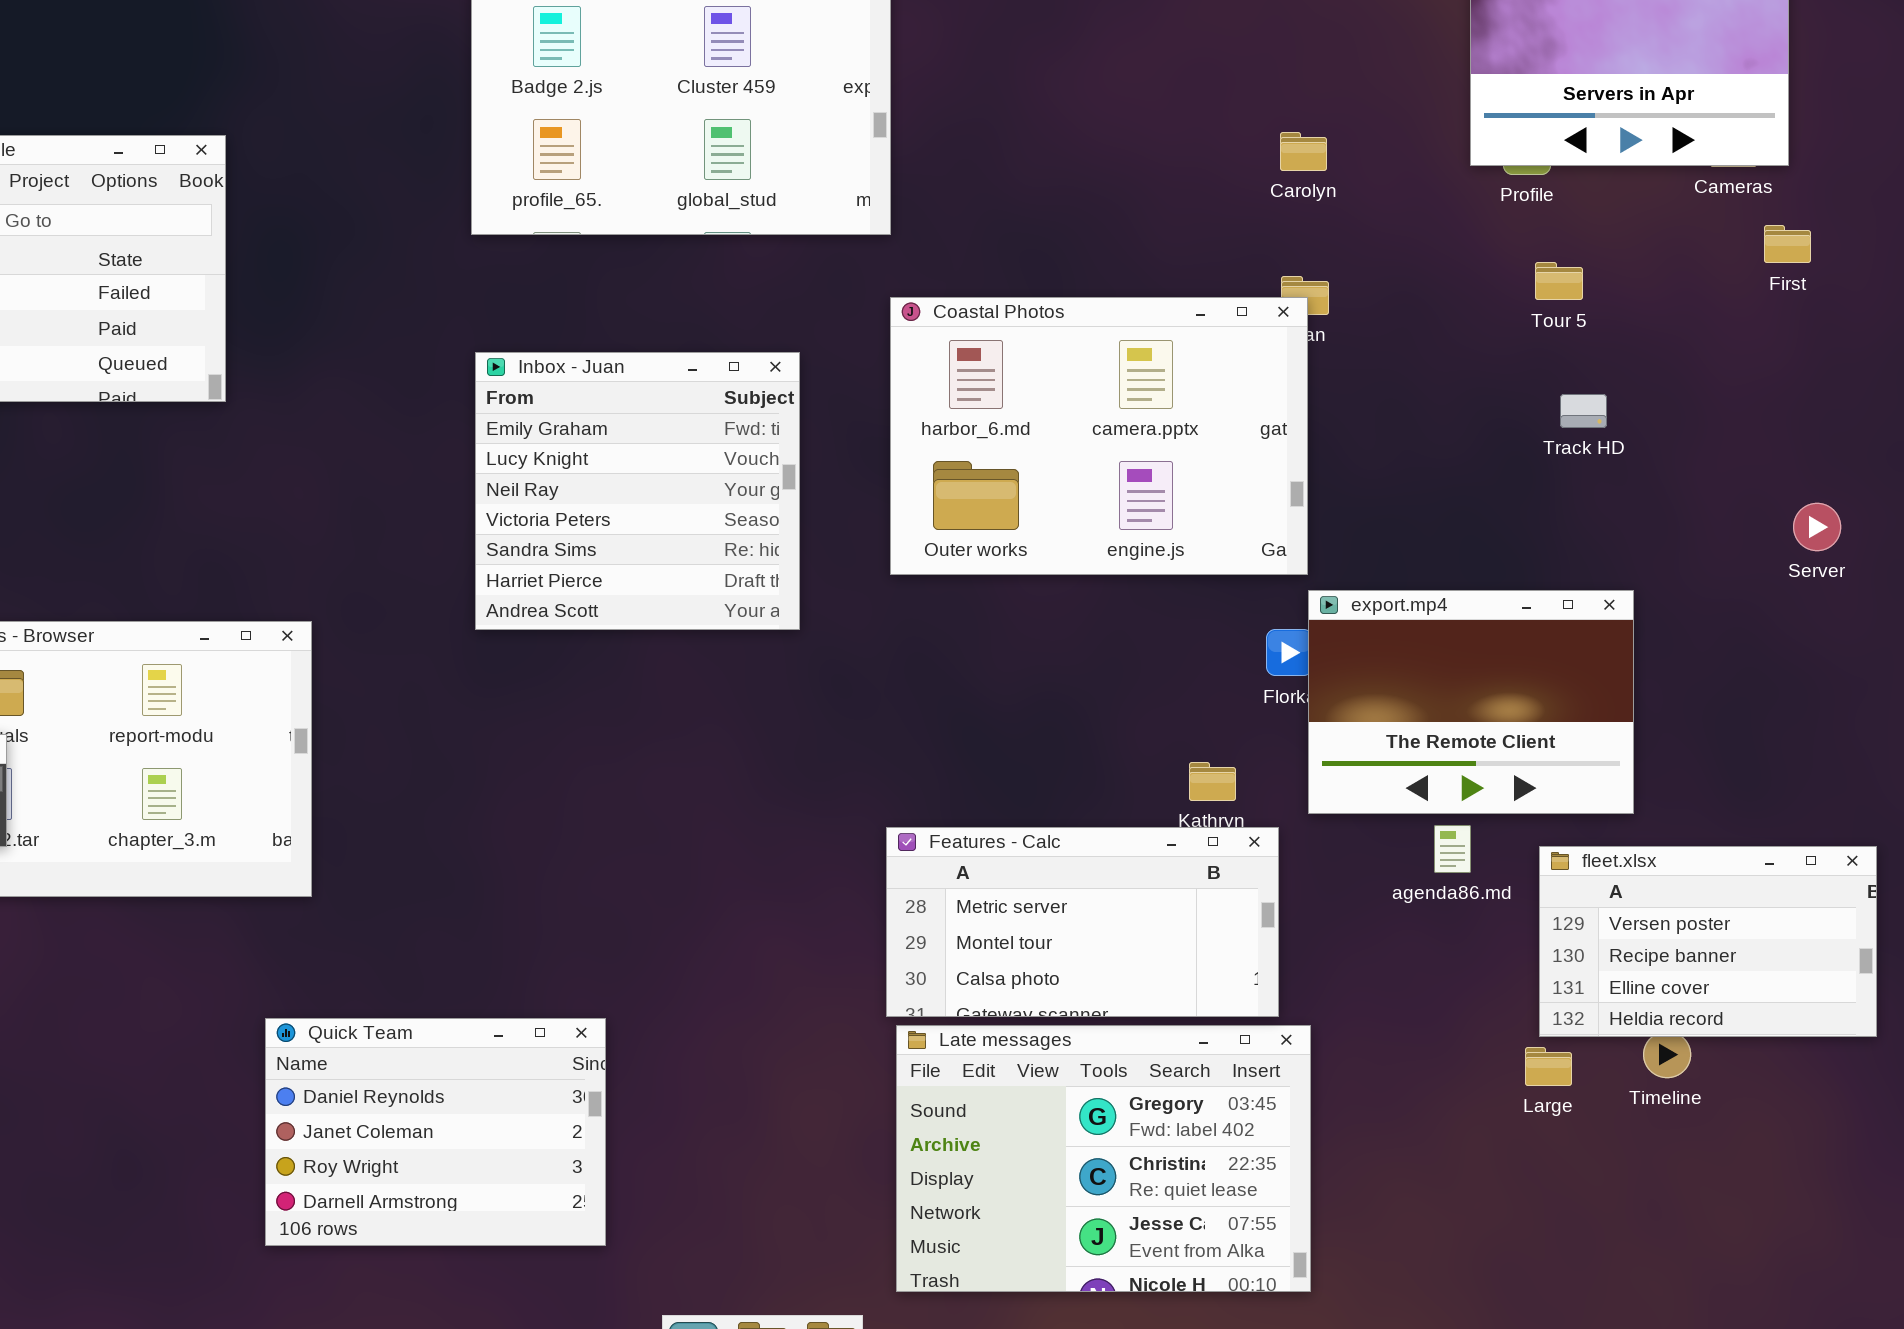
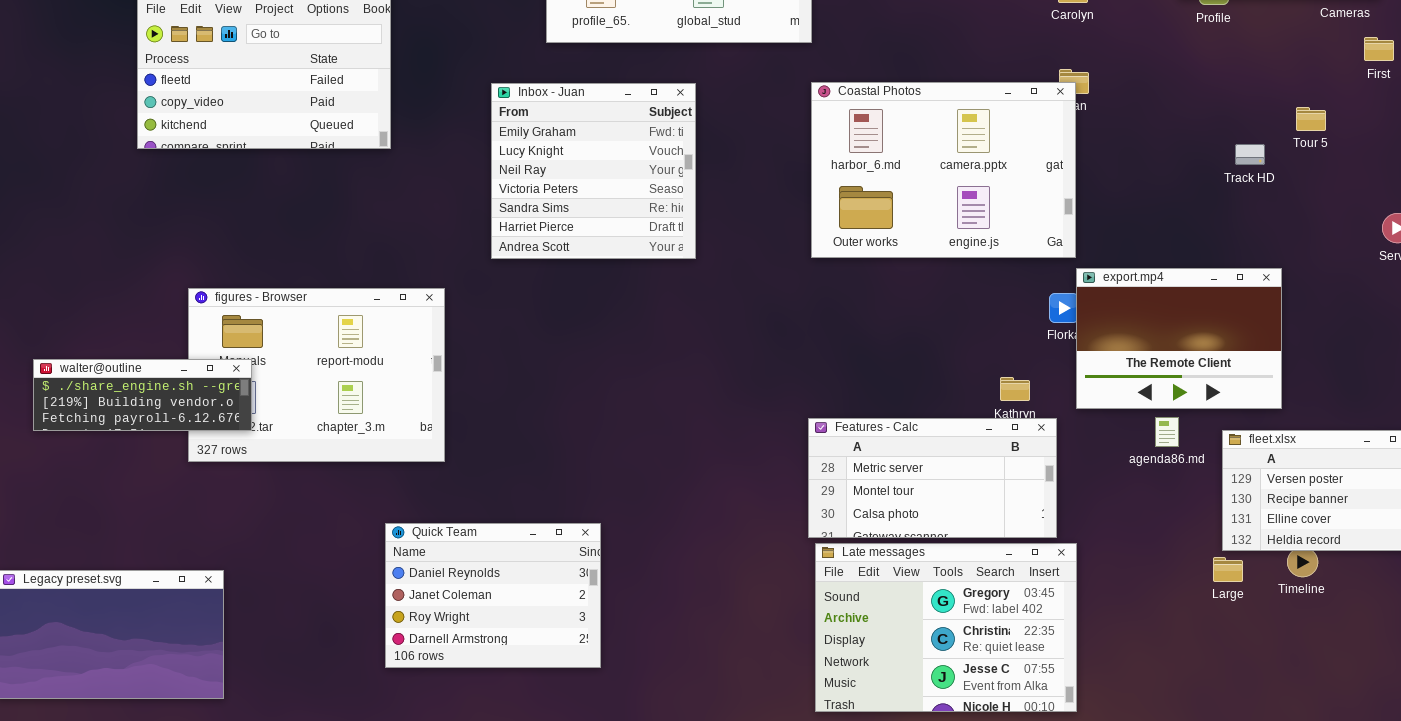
Tour 5: [1535,262,1583,300] -> [1296,107,1326,131], moved
Inbox - Juan: [475,352,800,630] -> [491,83,696,259], moved
Quick Team: [265,1018,606,1246] -> [385,523,601,668], moved

